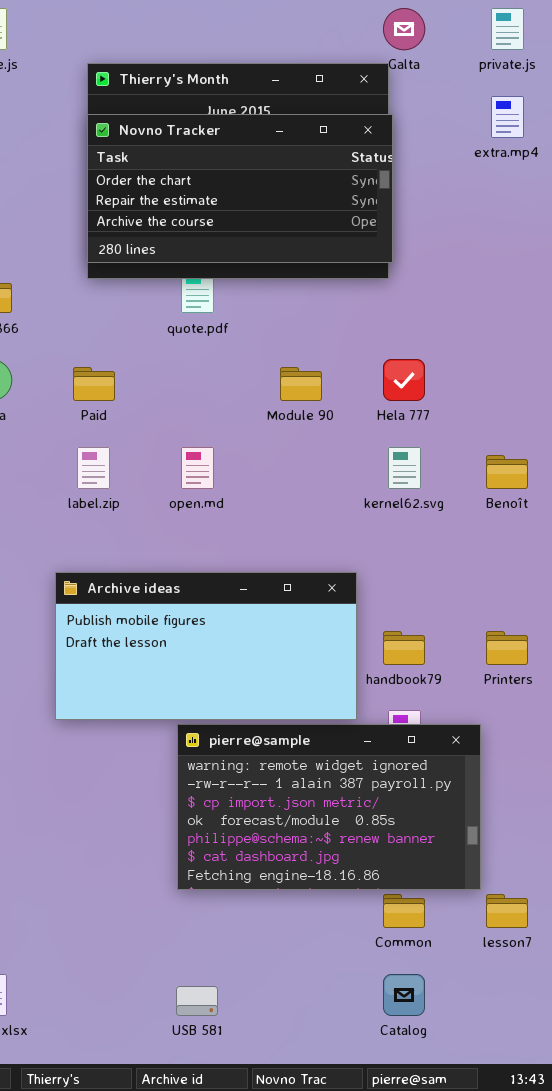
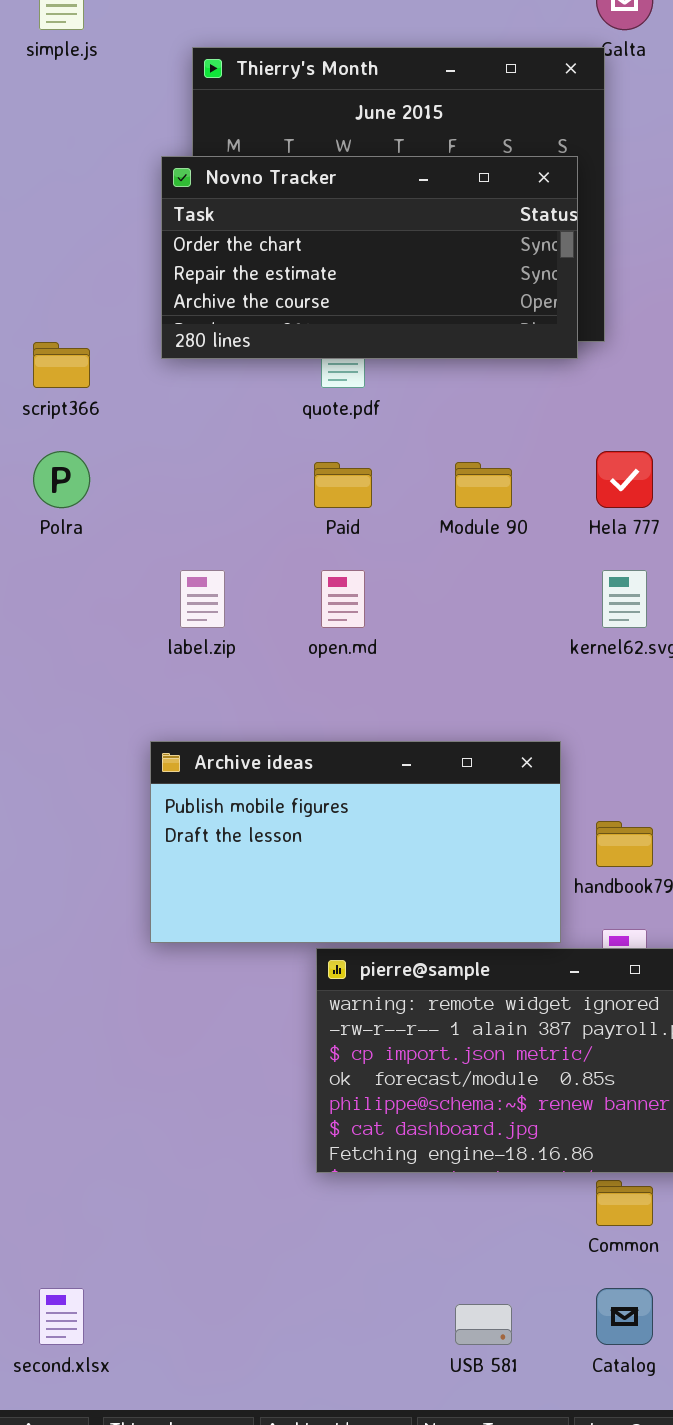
Novno Tracker: [87,114,393,263] -> [161,156,578,359], moved
Paid: [73,367,115,401] -> [314,462,372,508], moved
USB 581: [176,986,218,1016] -> [455,1304,512,1345], moved

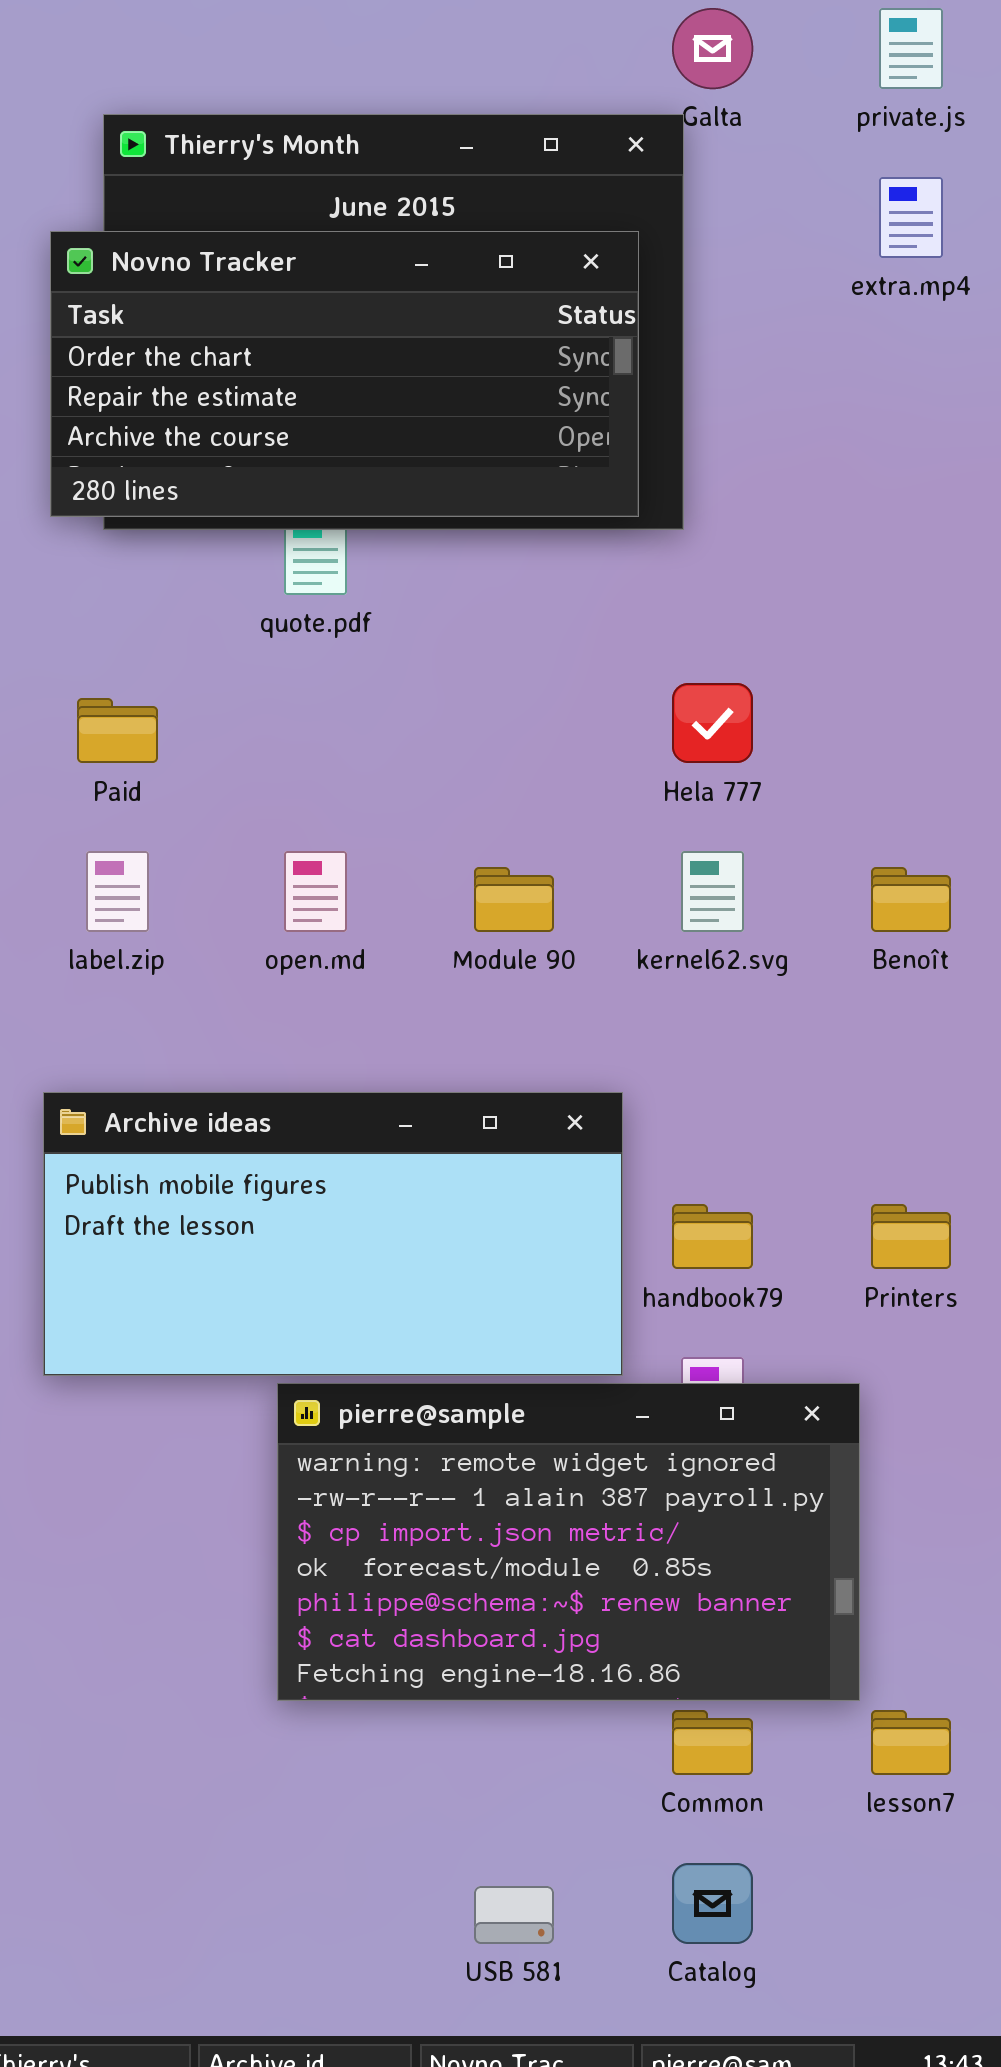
Novno Tracker: [161,156,578,359] -> [50,231,639,517], moved
Paid: [314,462,372,508] -> [77,698,158,763], moved
Module 90: [455,462,512,508] -> [474,867,554,932], moved

